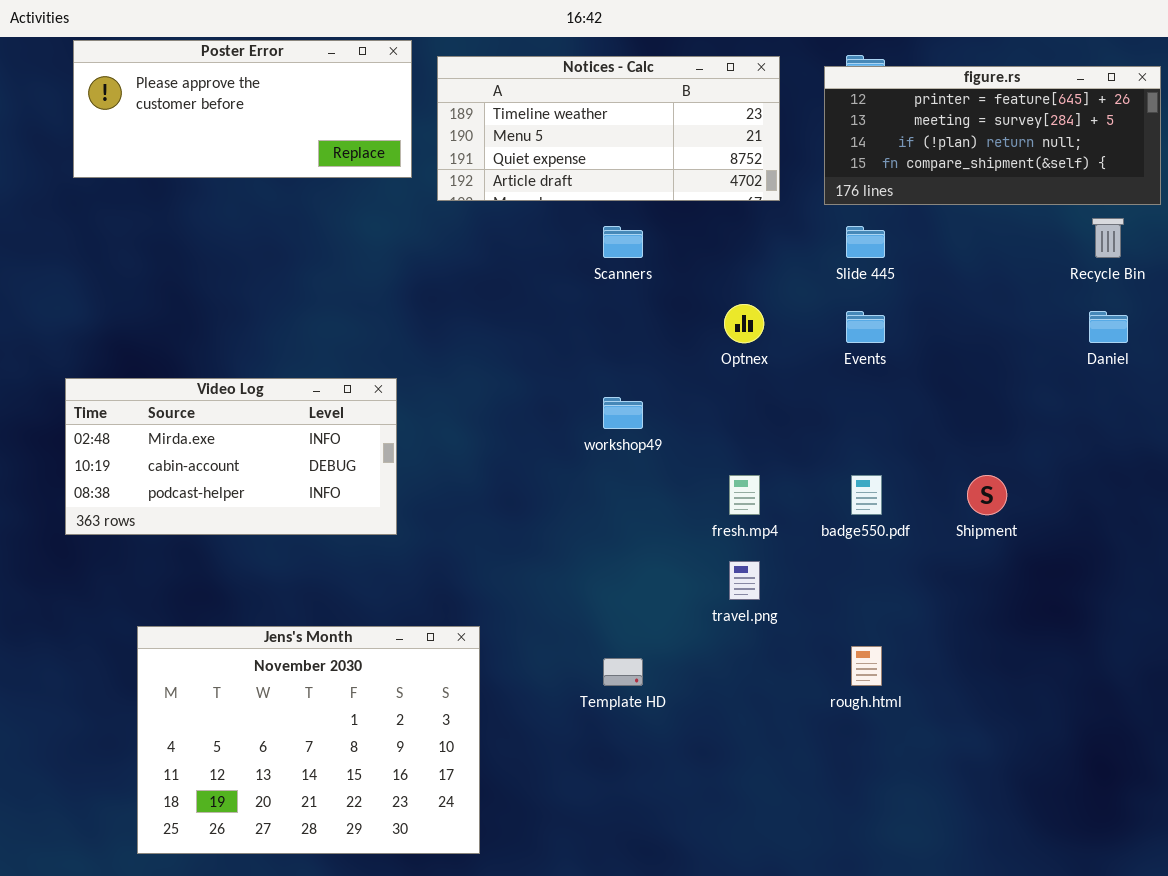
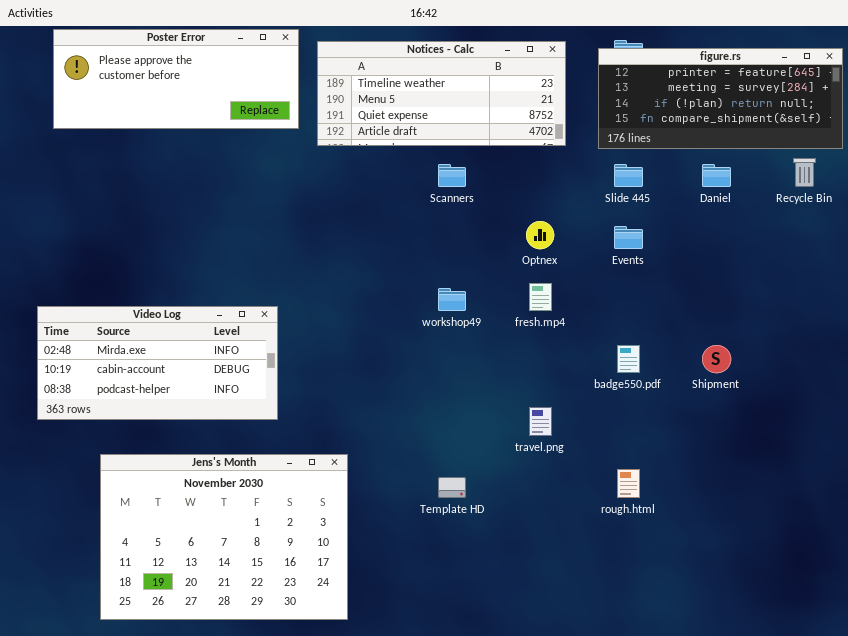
Daniel: [1089,311,1128,343] -> [702,164,731,187], moved
Video Log: [65,378,397,535] -> [37,306,278,420], moved
fresh.mp4: [729,475,760,515] -> [529,283,552,311], moved

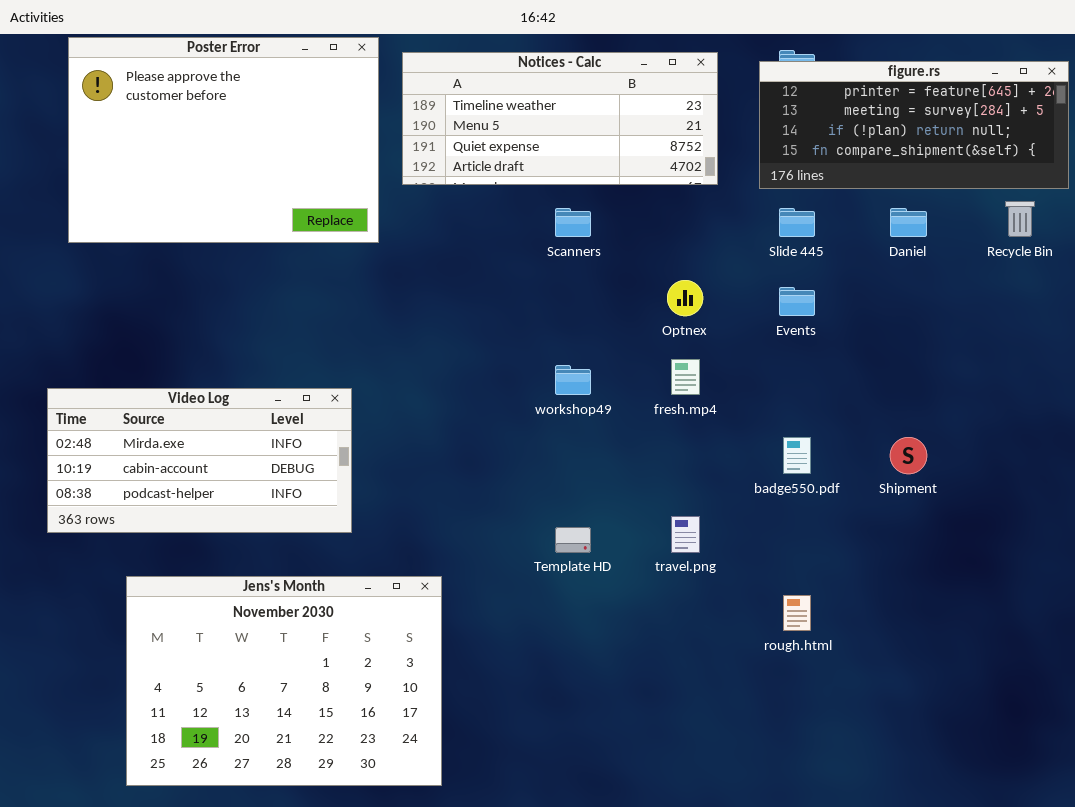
Poster Error: [53,29,299,129] -> [68,37,379,243], resized
Template HD: [438,477,466,498] -> [555,527,591,553], moved

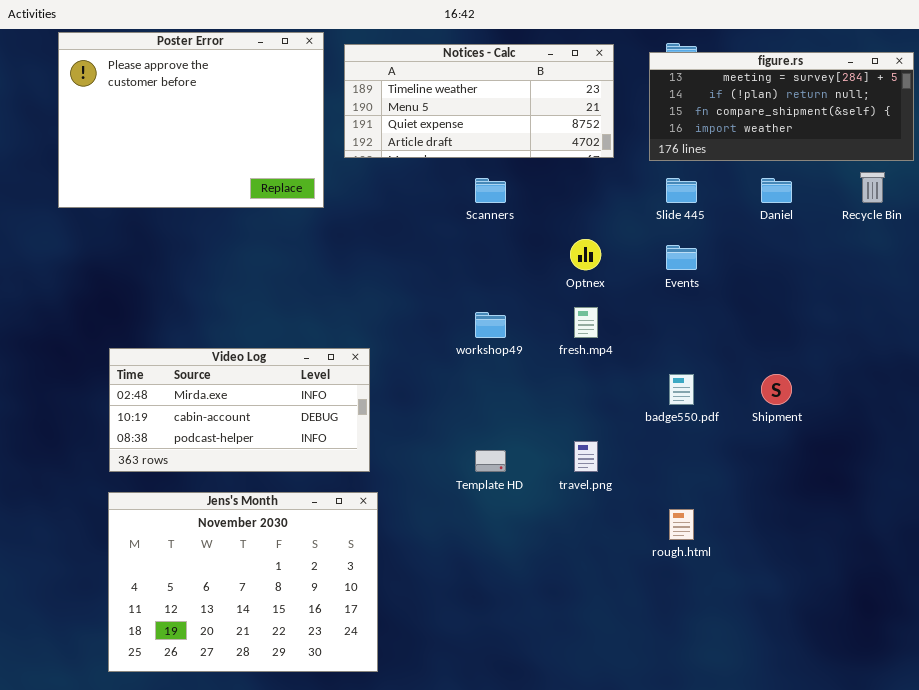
figure.rs: [759,61,1069,189] -> [649,52,914,161], scrolled down 1 row
Video Log: [47,388,352,533] -> [109,348,370,472], moved

